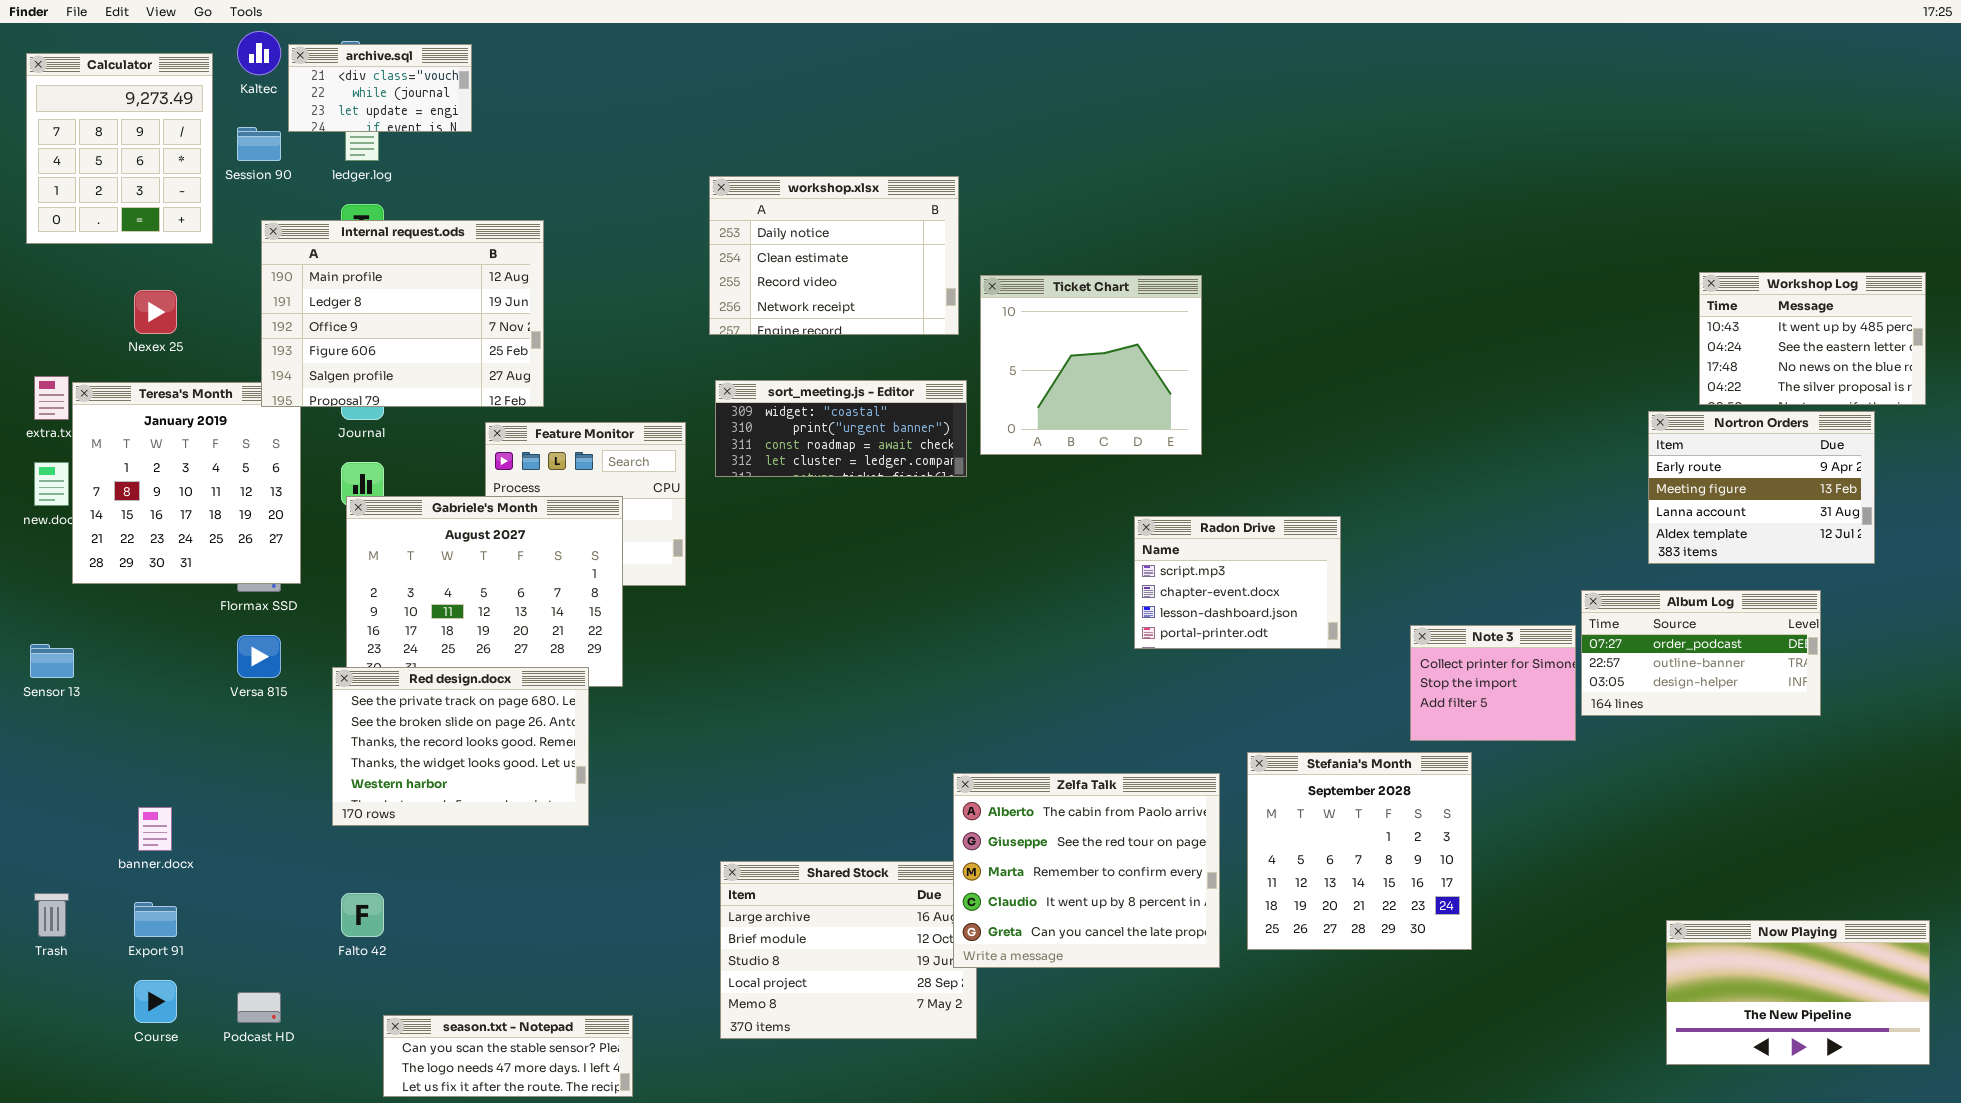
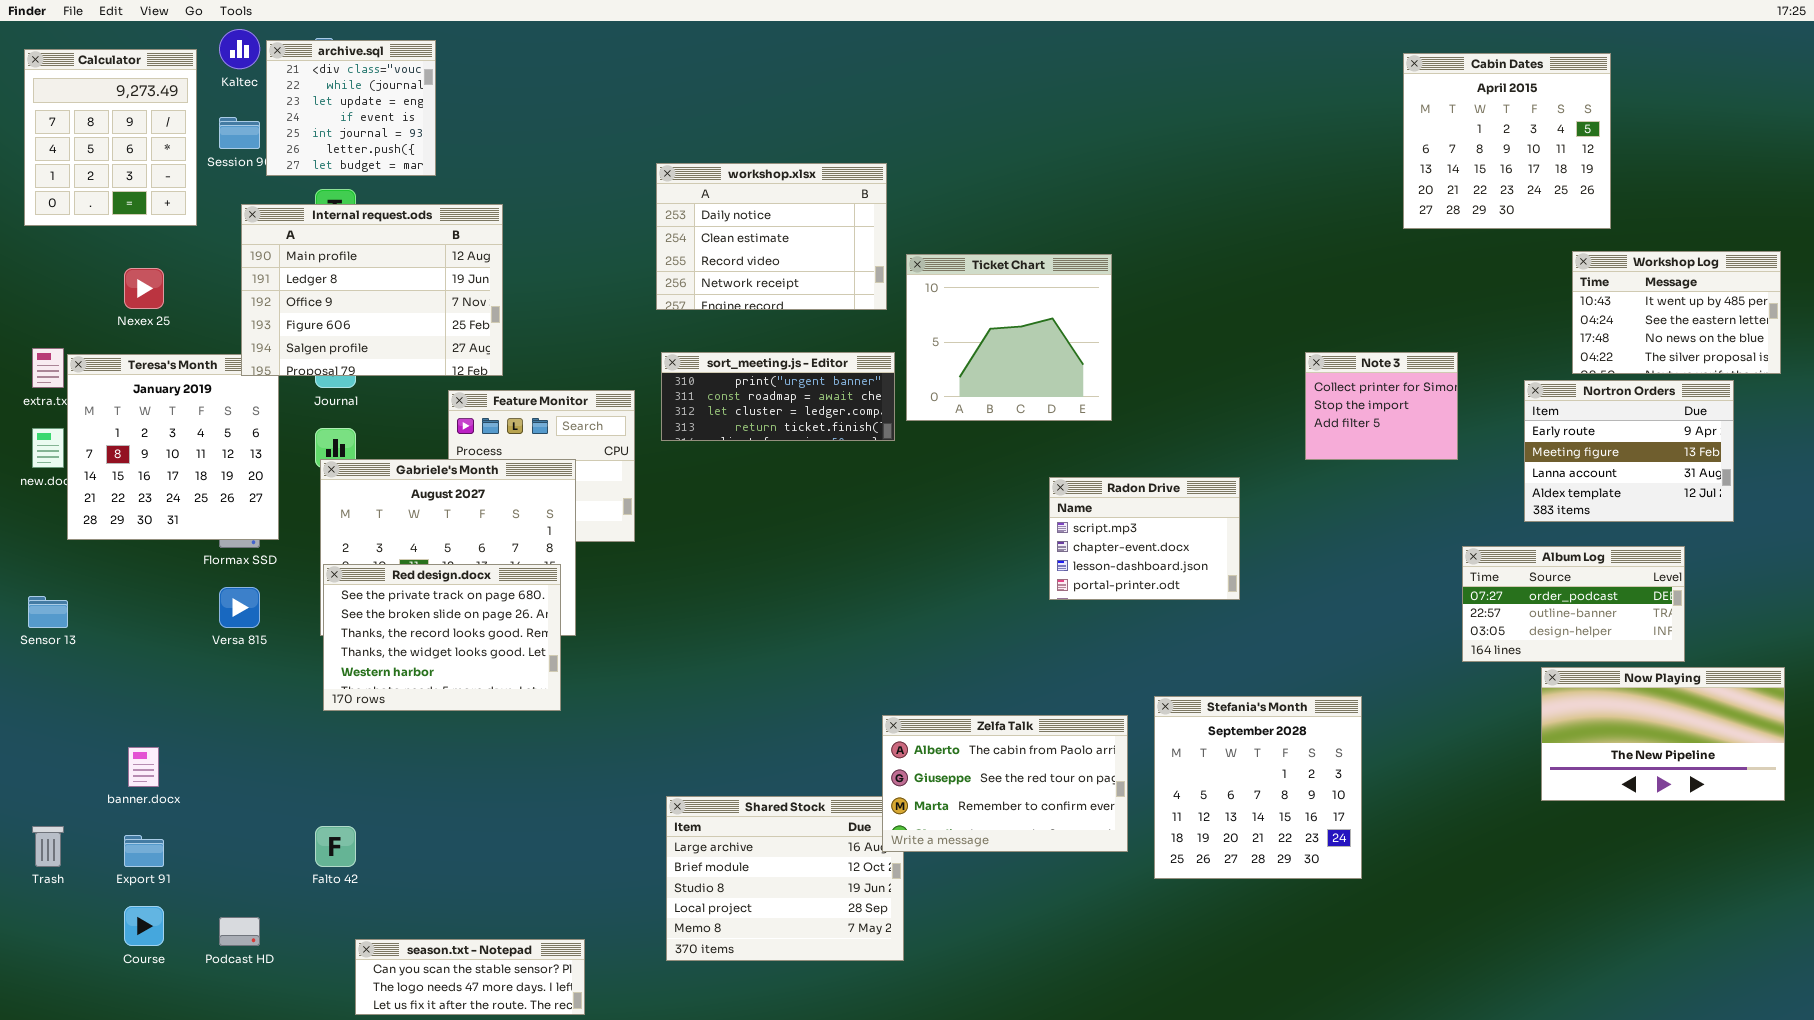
archive.sql: [288,44,472,132] -> [266,40,436,176], resized
Cabin Dates: none -> [1403,53,1611,229], opened
sort_meeting.js - Editor: [715,380,967,477] -> [661,352,895,441], scrolled down 1 row
Note 3: [1410,625,1576,741] -> [1305,352,1458,460], moved
Red design.docx: [332,667,589,826] -> [323,564,561,711], moved
Zelfa Talk: [953,773,1220,968] -> [882,715,1128,852], resized
Now Playing: [1666,920,1930,1065] -> [1541,667,1785,801], moved

